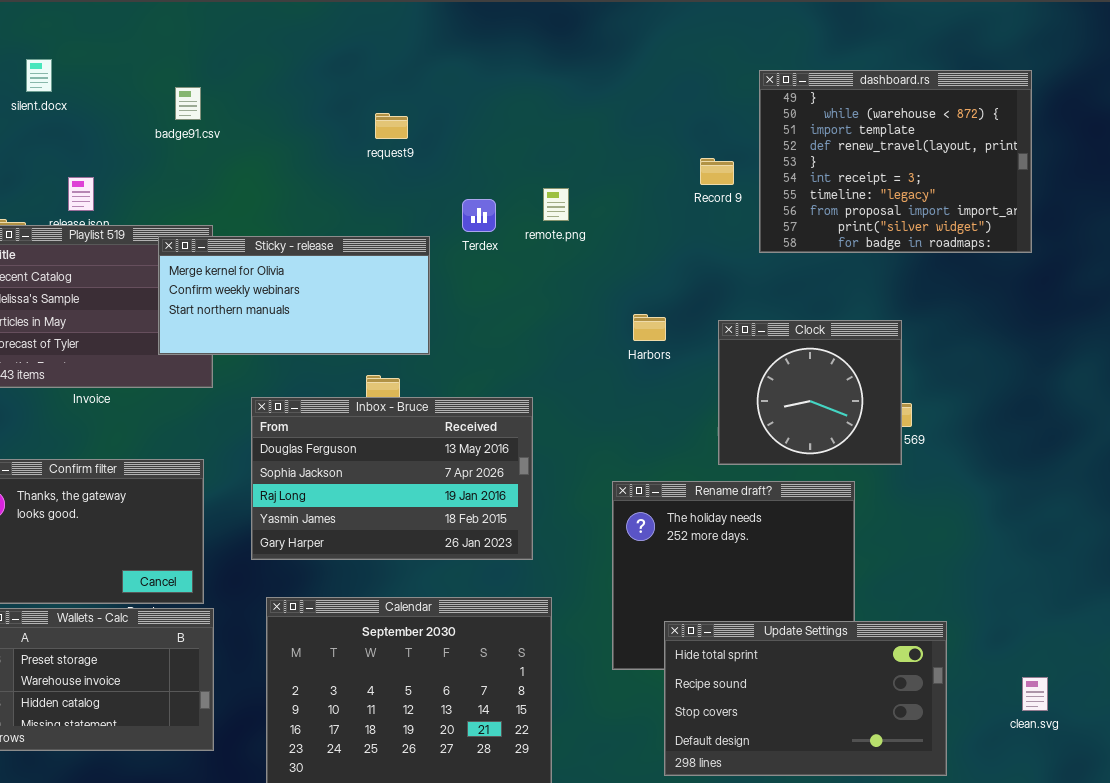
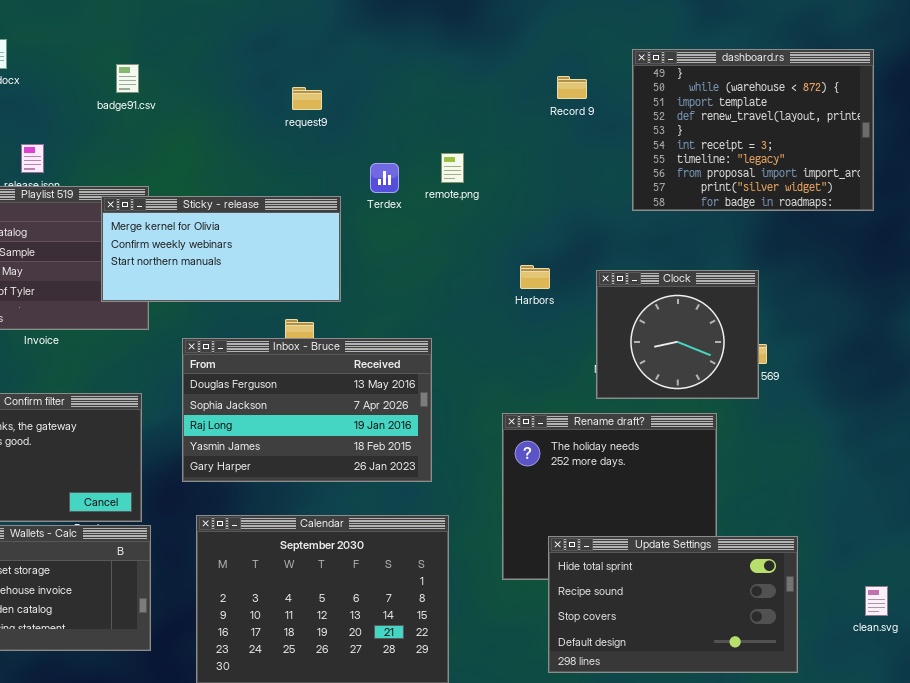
Record 9: [700,158,734,185] -> [557,76,587,99], moved

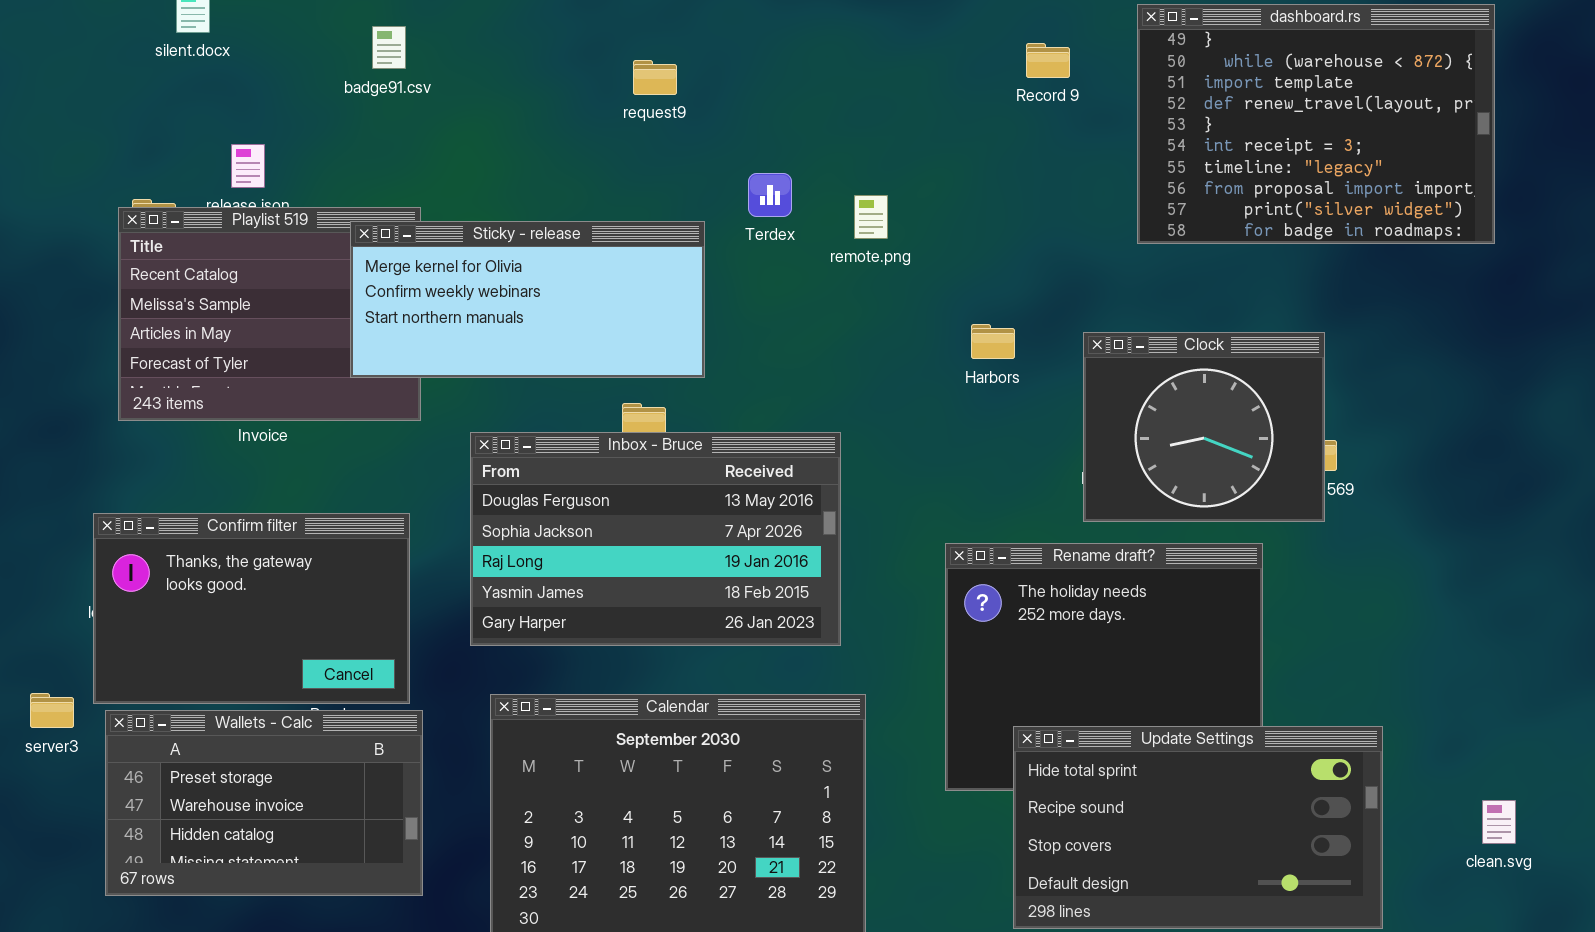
remote.png: [441,153,464,183] -> [854,195,888,239], moved

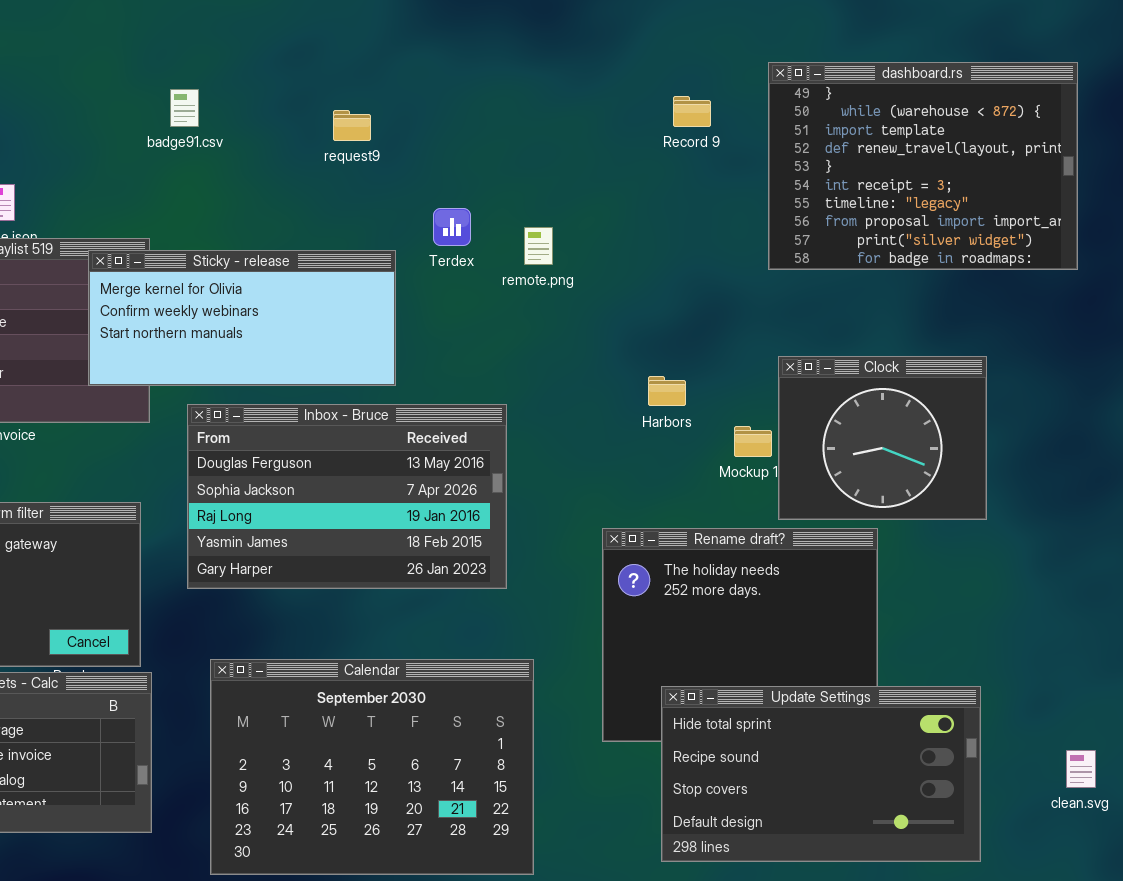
badge91.csv: [372,26,406,69] -> [170,89,199,127], moved
Harbors: [971,324,1015,359] -> [648,376,686,406], moved
Clock: [1083,332,1325,522] -> [778,356,987,520], moved
Inbox - Bruce: [470,432,841,646] -> [187,404,507,589], moved

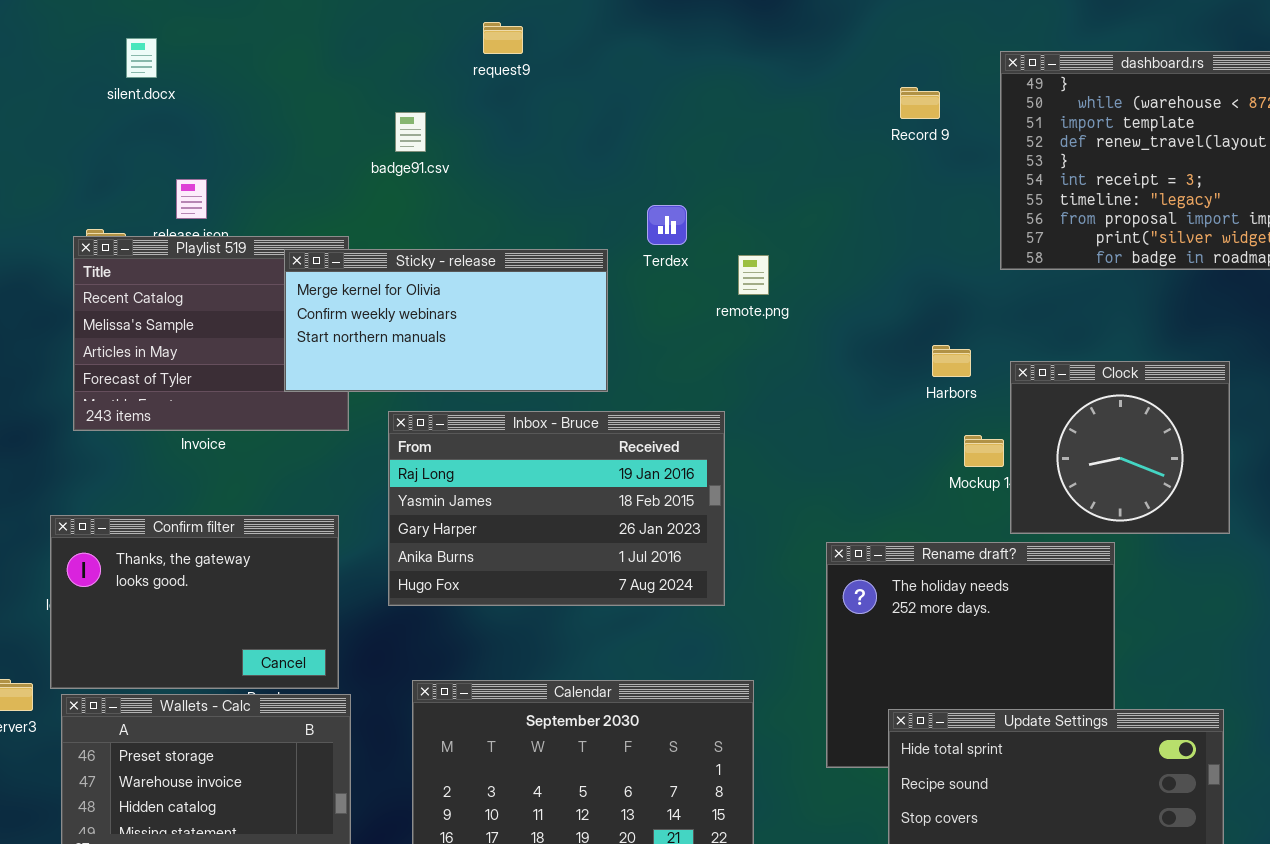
badge91.csv: [170,89,199,127] -> [395,112,426,152], moved
request9: [333,110,371,141] -> [483,22,523,54], moved
remote.png: [524,227,553,265] -> [738,255,769,295], moved
Harbors: [648,376,686,406] -> [932,345,971,377], moved
Inbox - Bruce: [187,404,507,589] -> [388,411,725,606], scrolled down 2 rows

